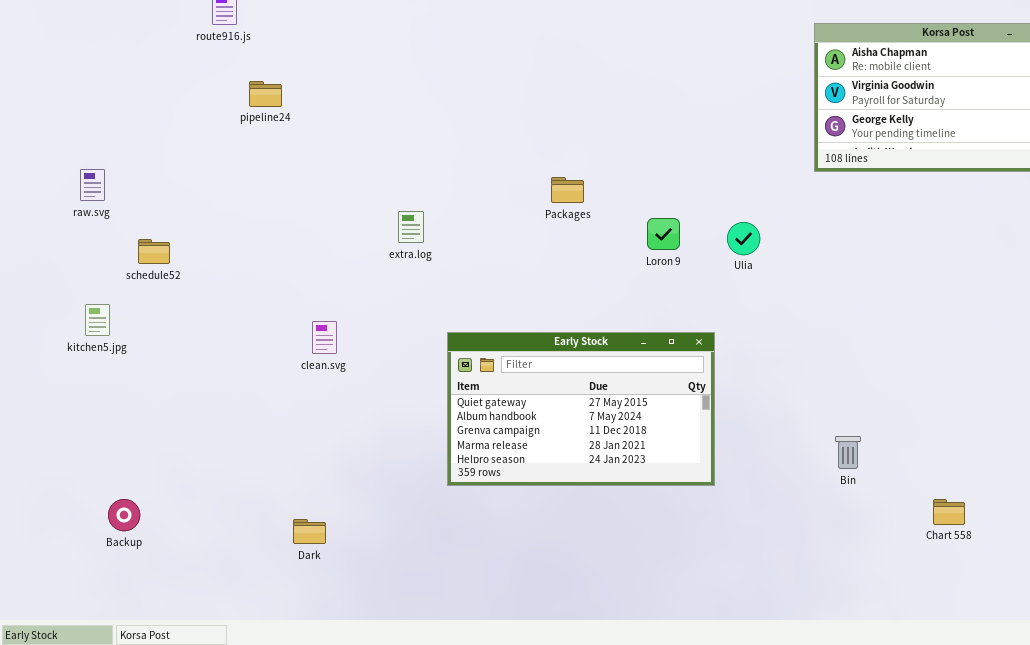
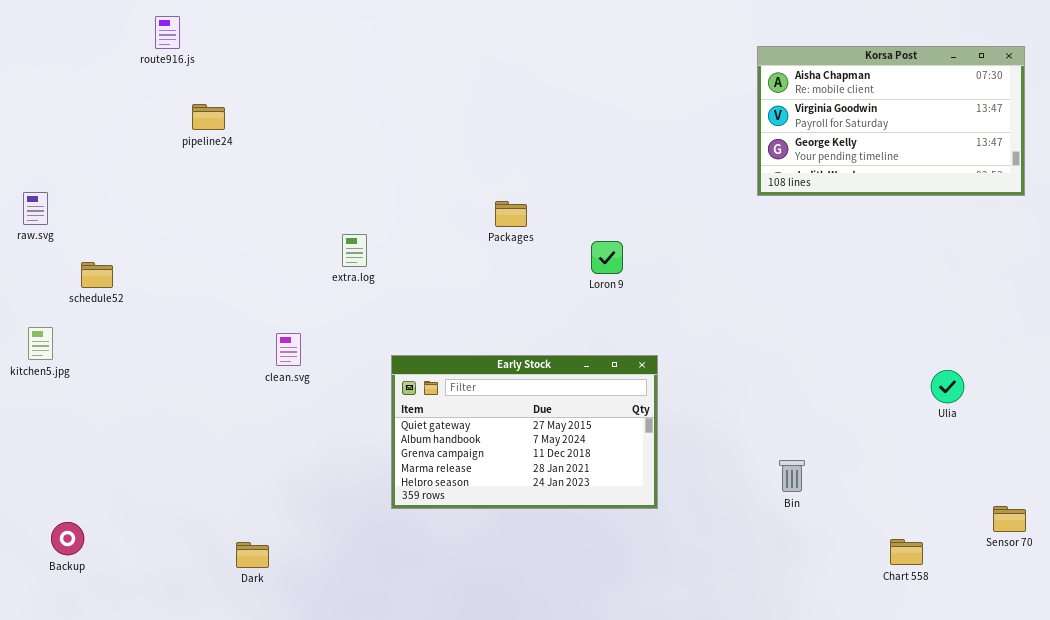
Ulia: [727,222,760,255] -> [931,370,964,403], moved
clean.svg: [312,321,337,354] -> [276,333,301,366], moved
Chart 558: [933,499,965,525] -> [890,539,923,565], moved

